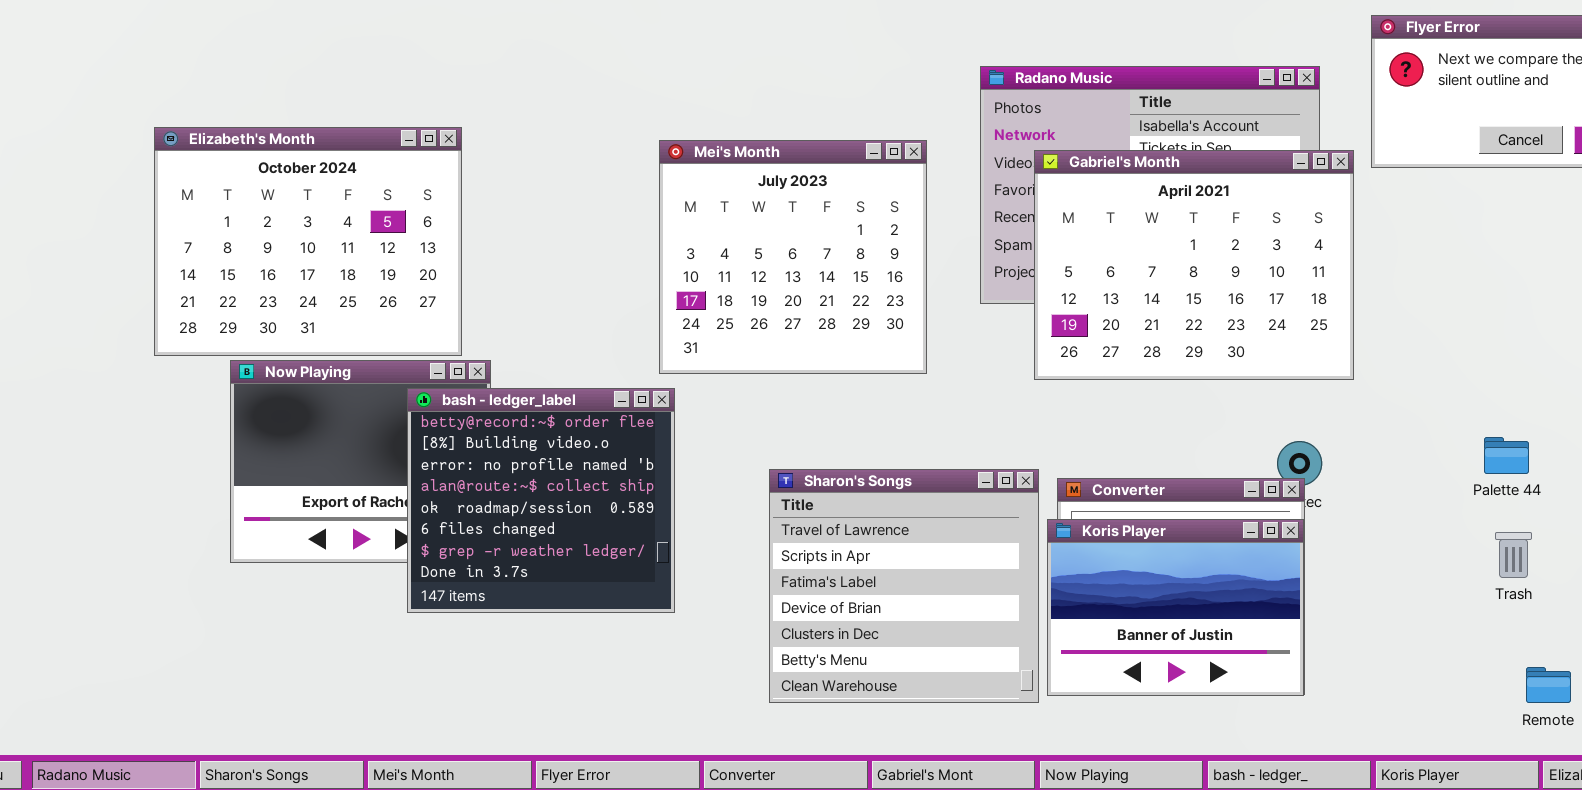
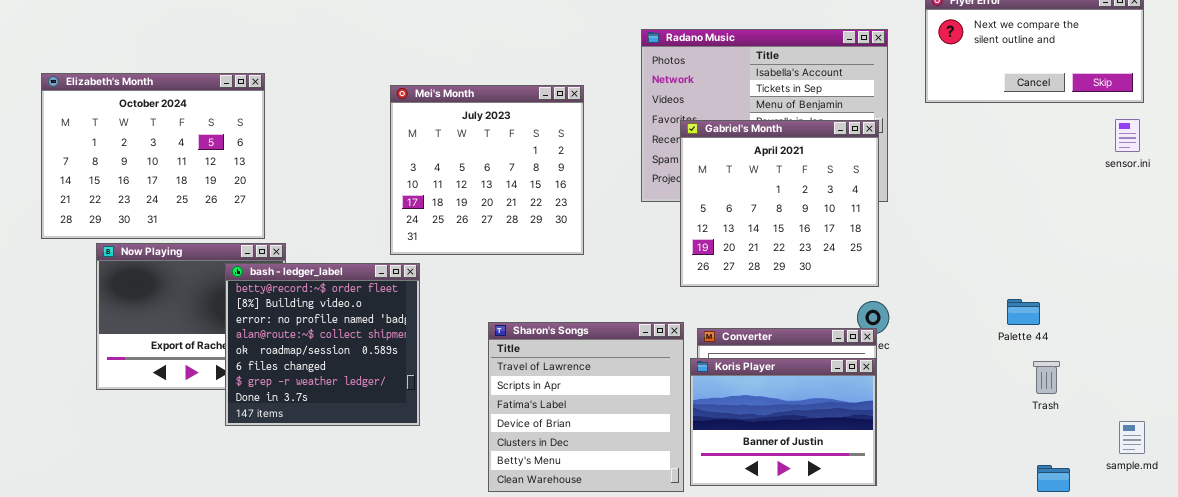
Mei's Month: [659,140,927,374] -> [390,85,584,255], moved
Gabriel's Month: [1034,150,1354,380] -> [680,120,879,287], moved, resized
Trash: [1495,532,1532,578] -> [1033,361,1060,394], moved

